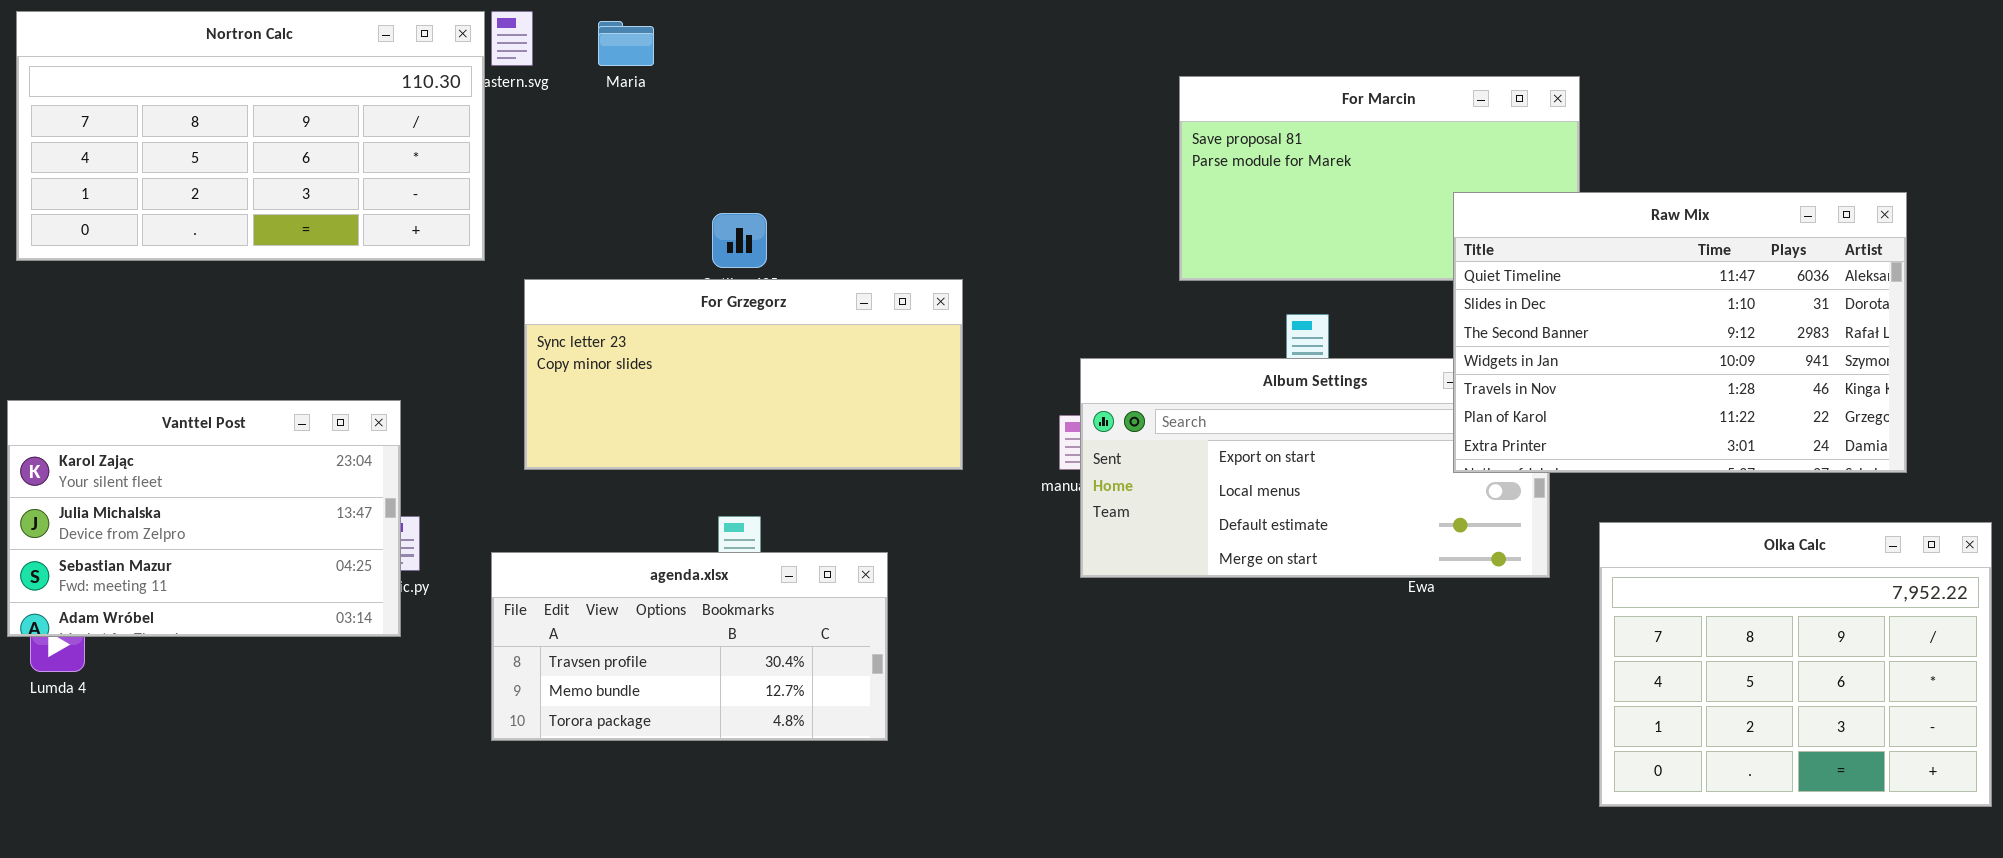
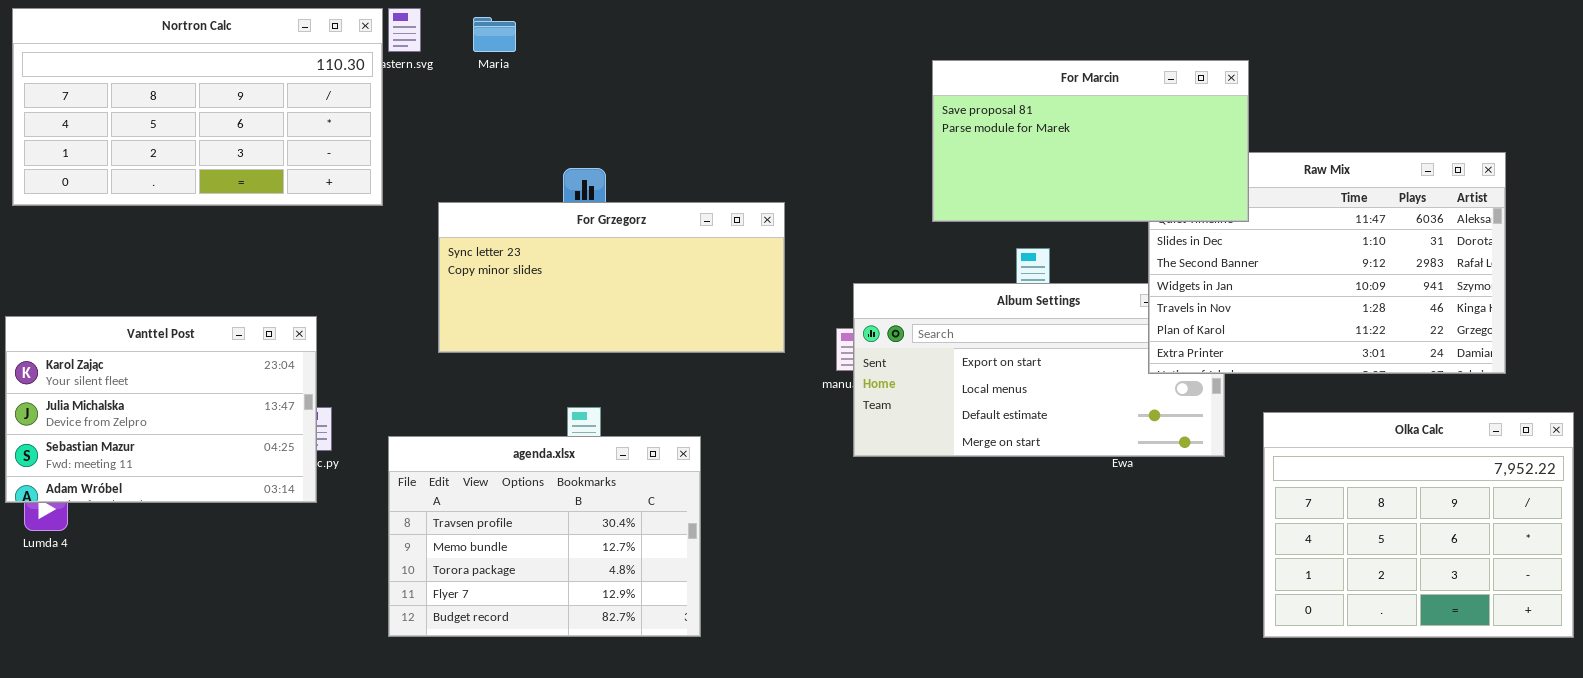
For Marcin: [1179,76,1580,281] -> [932,60,1249,222], raised
For Grzegorz: [524,279,963,470] -> [438,202,785,353], moved
agenda.xlsx: [491,552,888,741] -> [388,436,701,637], resized

